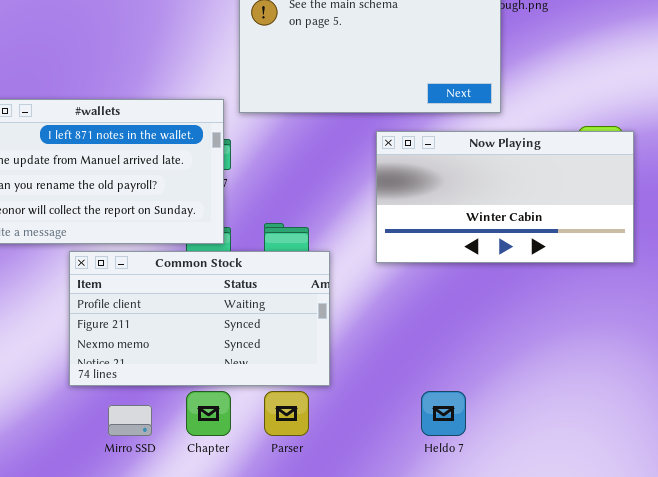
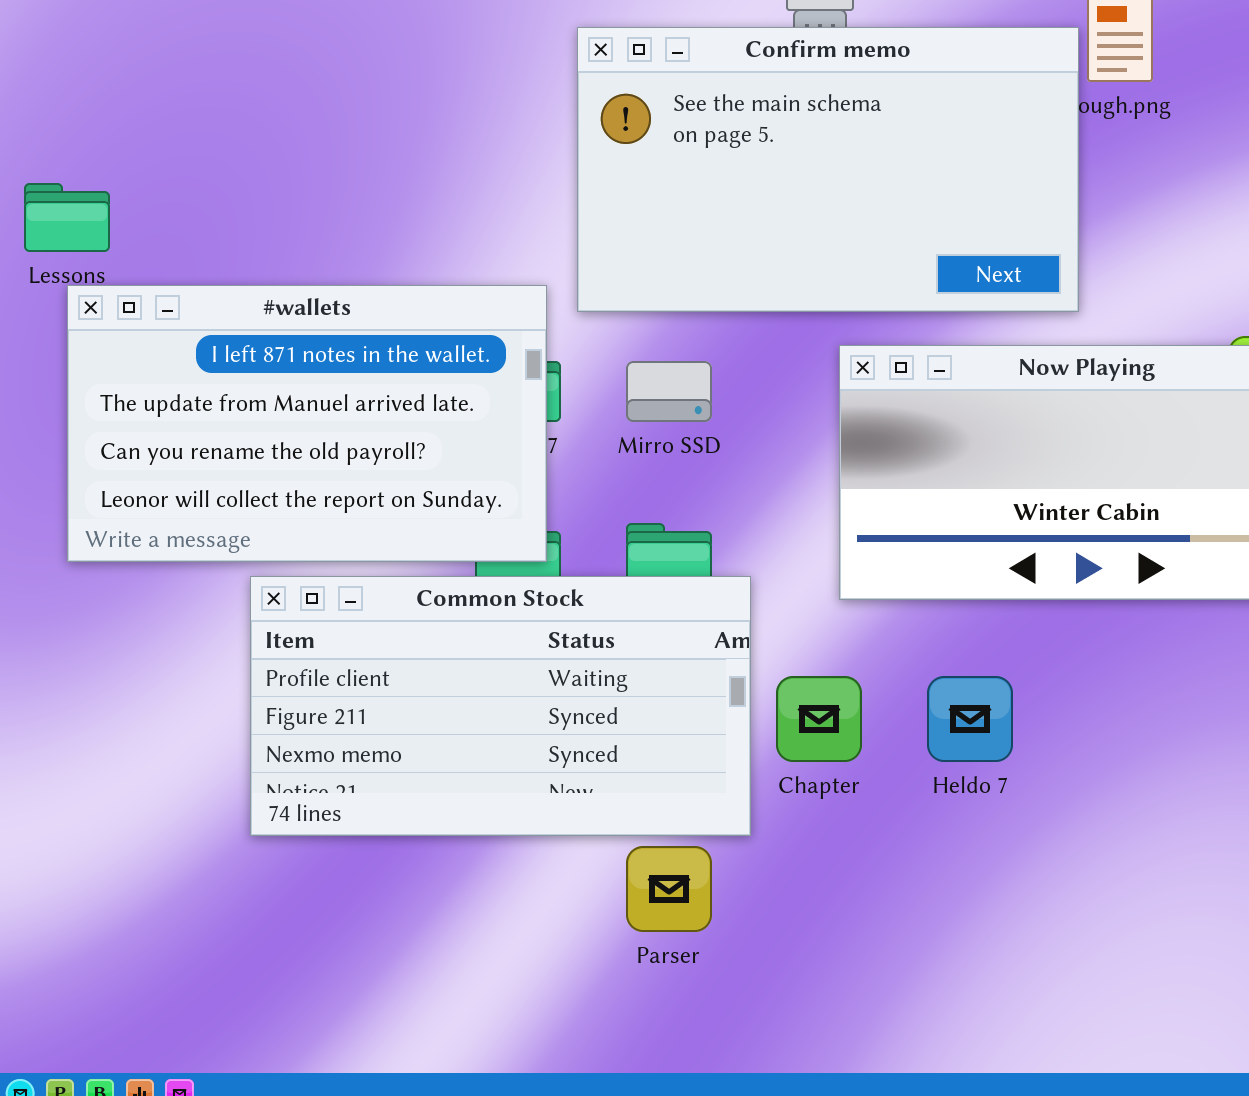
Chapter: [186,391,231,436] -> [776,676,862,762], moved
Heldo 7: [421,391,466,436] -> [927,676,1013,762], moved
Mirro SSD: [108,405,152,436] -> [626,361,712,422], moved

